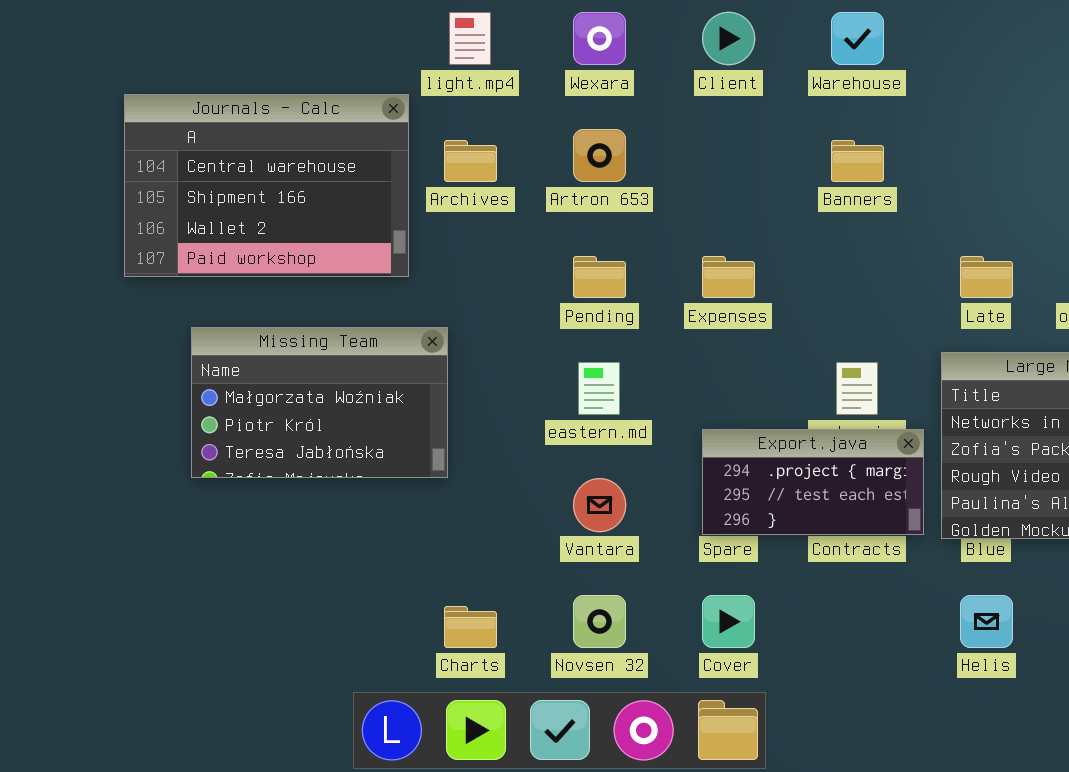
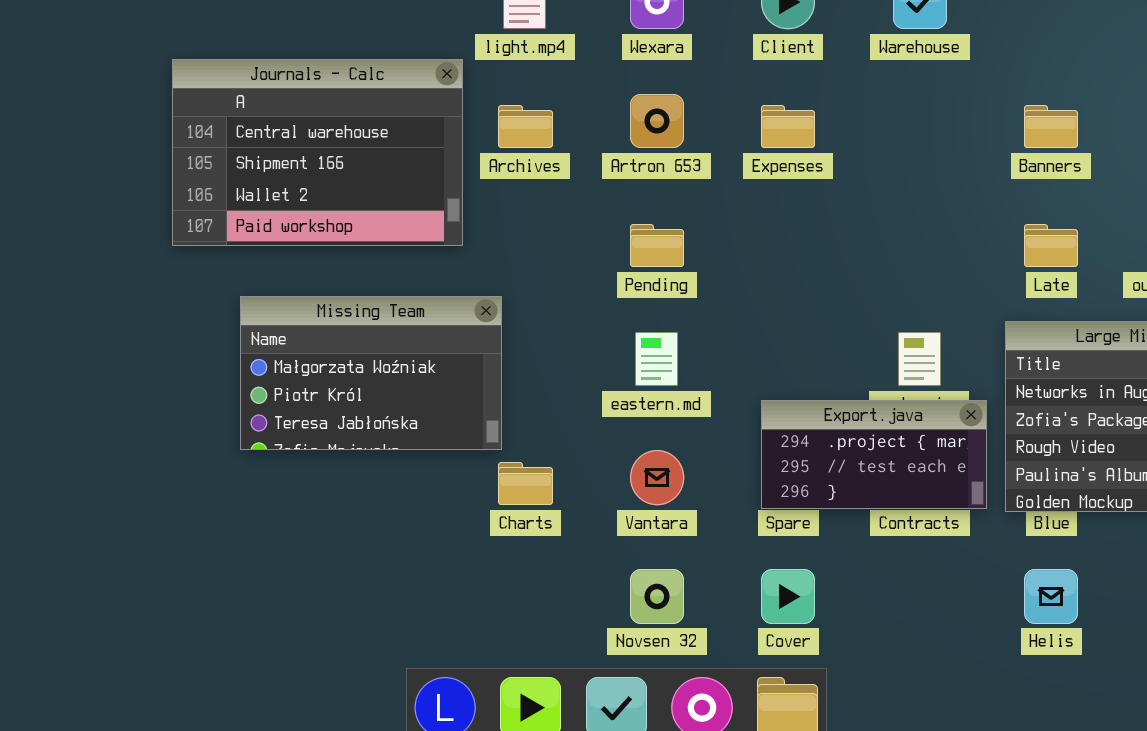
Banners: [831,140,884,182] -> [1024,105,1078,148], moved
Expenses: [702,256,755,298] -> [761,105,815,148], moved
Charts: [444,606,497,648] -> [498,462,553,505], moved

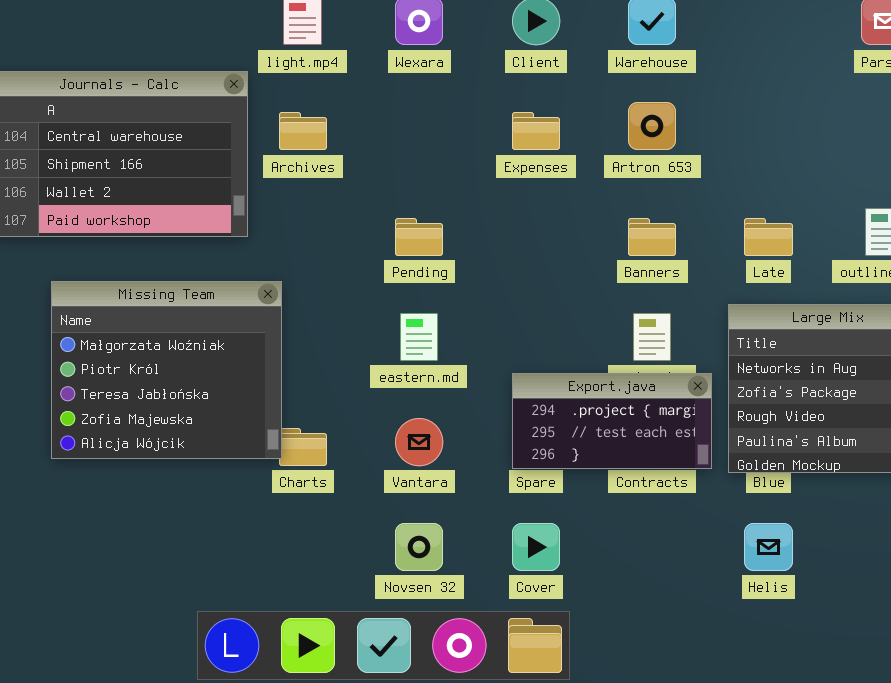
Artron 653: [630,94,684,148] -> [628,102,676,150], moved
Banners: [1024,105,1078,148] -> [628,218,676,256], moved
Missing Team: [240,296,502,450] -> [51,281,282,459], resized

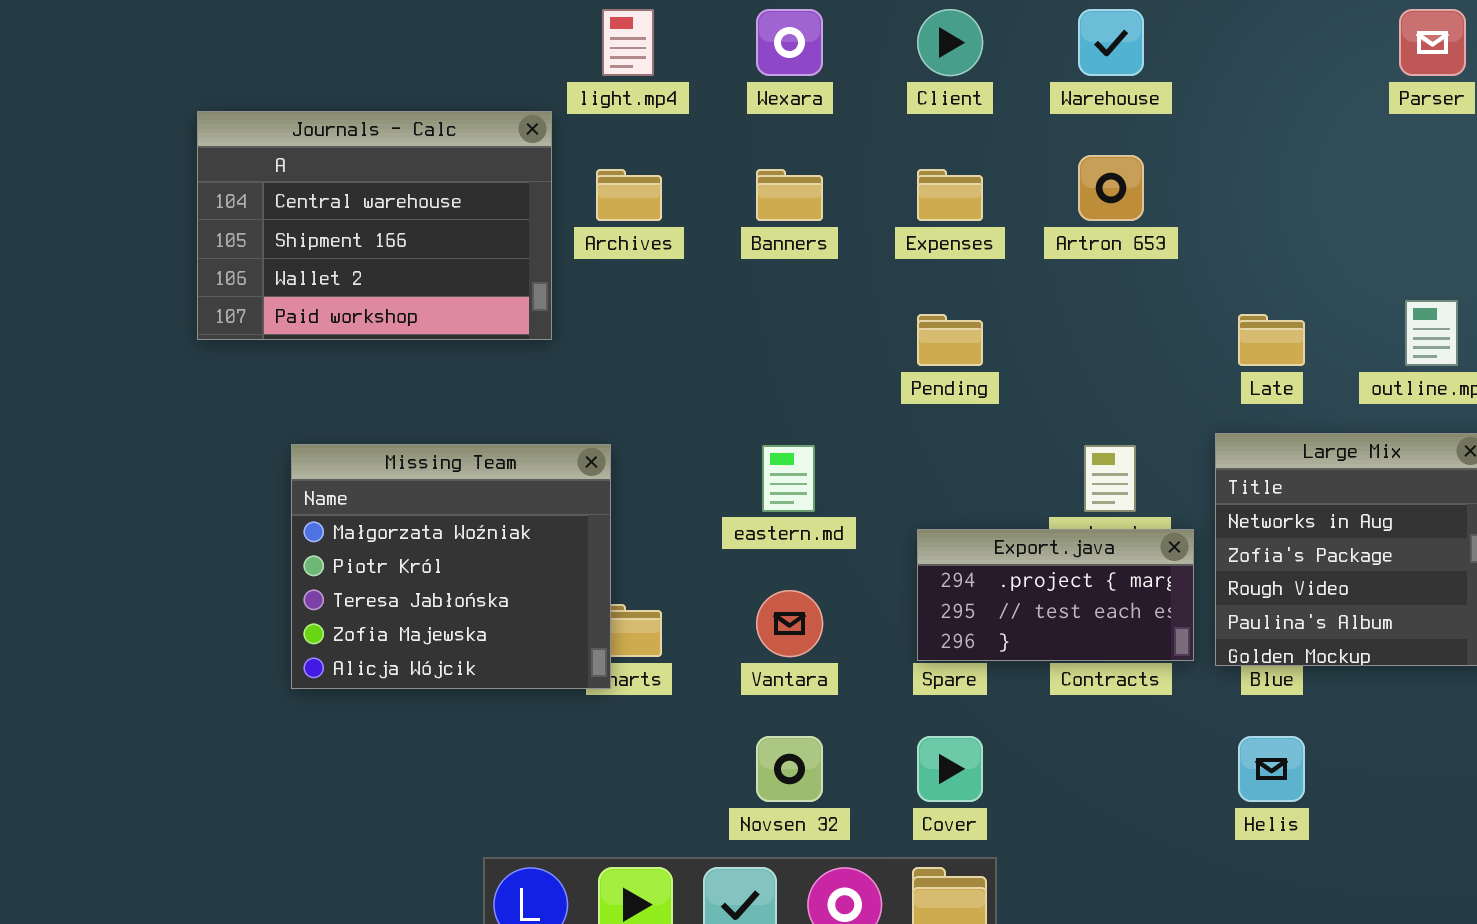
Pending: [395,218,443,256] -> [917,314,983,366], moved
Banners: [628,218,676,256] -> [756,169,823,221], moved
Missing Team: [51,281,282,459] -> [291,444,611,689], moved

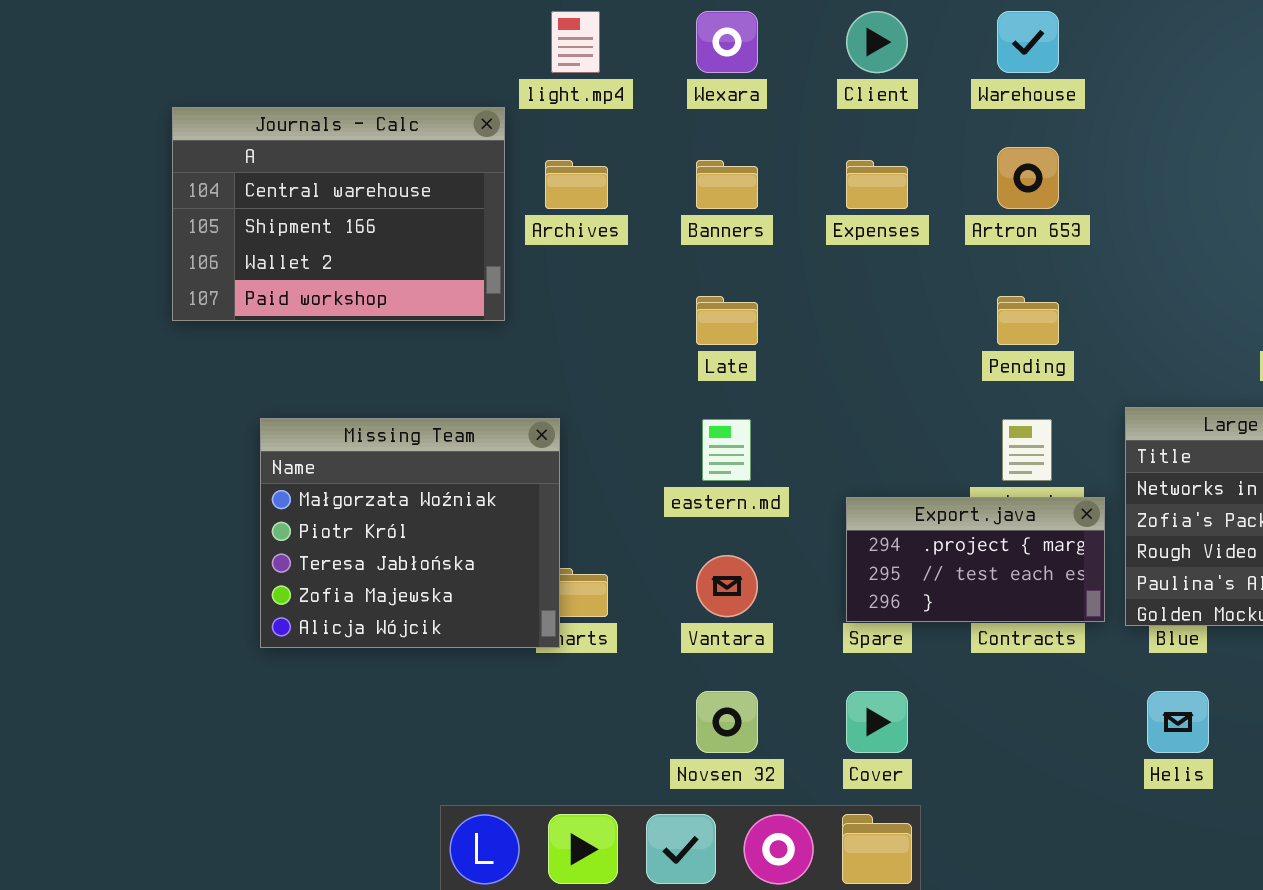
Pending: [917,314,983,366] -> [997,296,1059,345], moved
Late: [1238,314,1305,366] -> [696,296,758,345], moved

